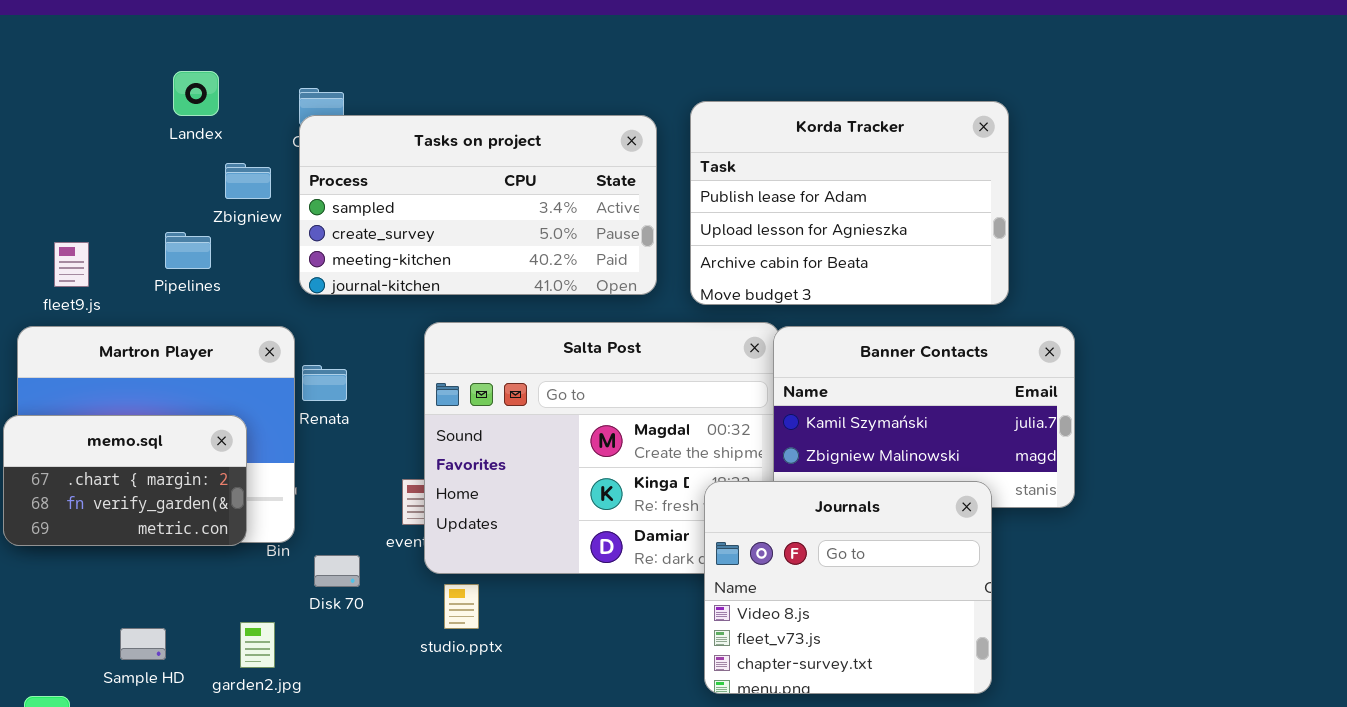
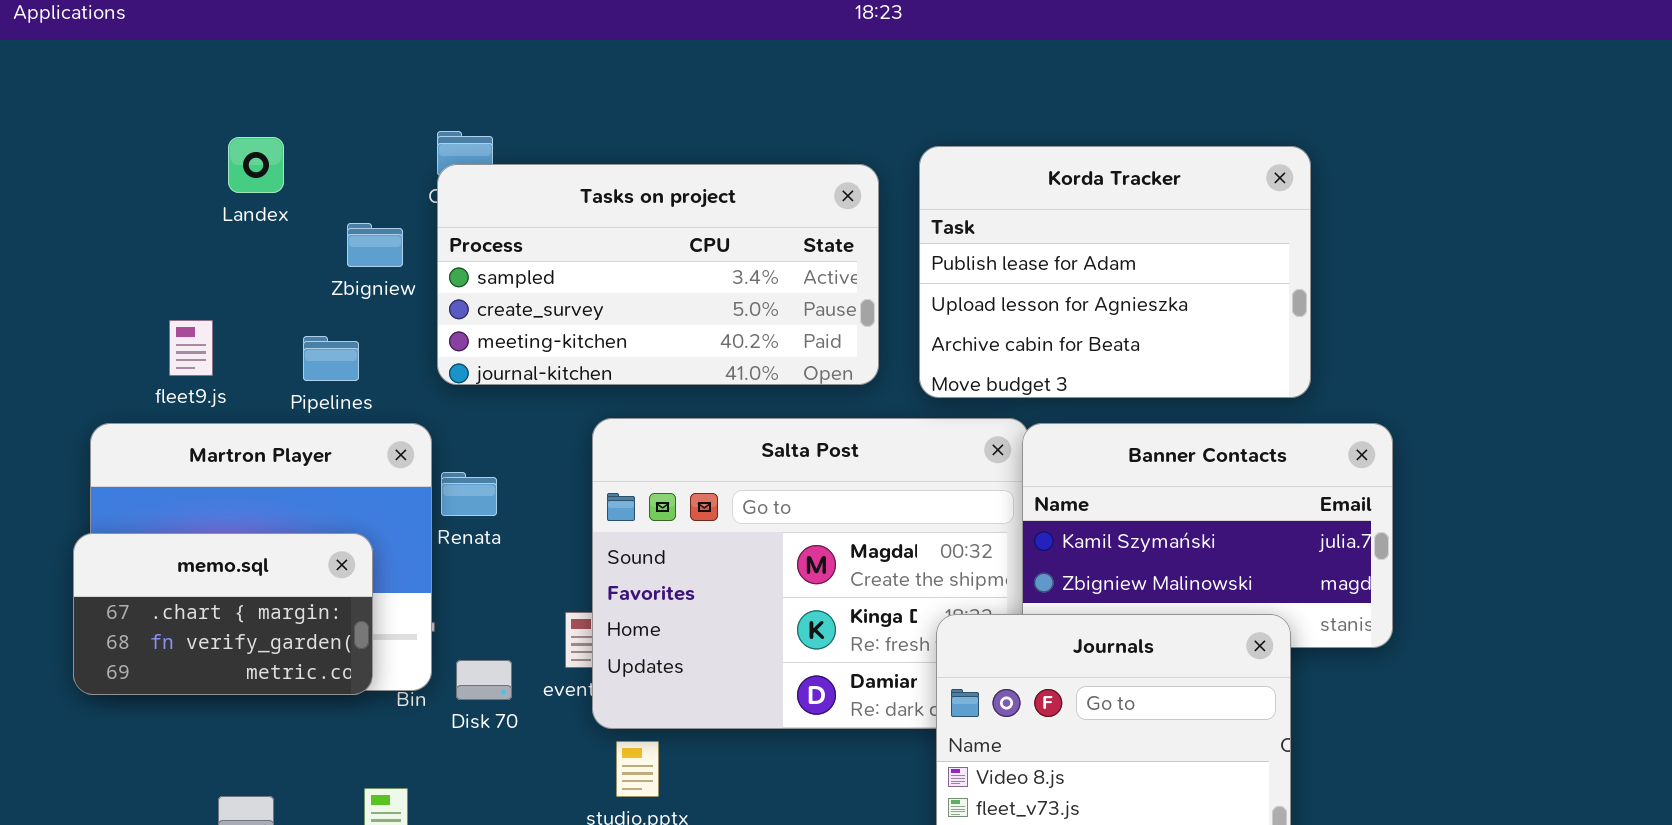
Landex: [173,71,219,116] -> [228,137,284,193], moved
Pipelines: [165,232,211,269] -> [303,336,359,381], moved
fleet9.js: [54,242,89,287] -> [169,320,213,376], moved
Disk 70: [314,555,360,587] -> [456,660,512,700], moved

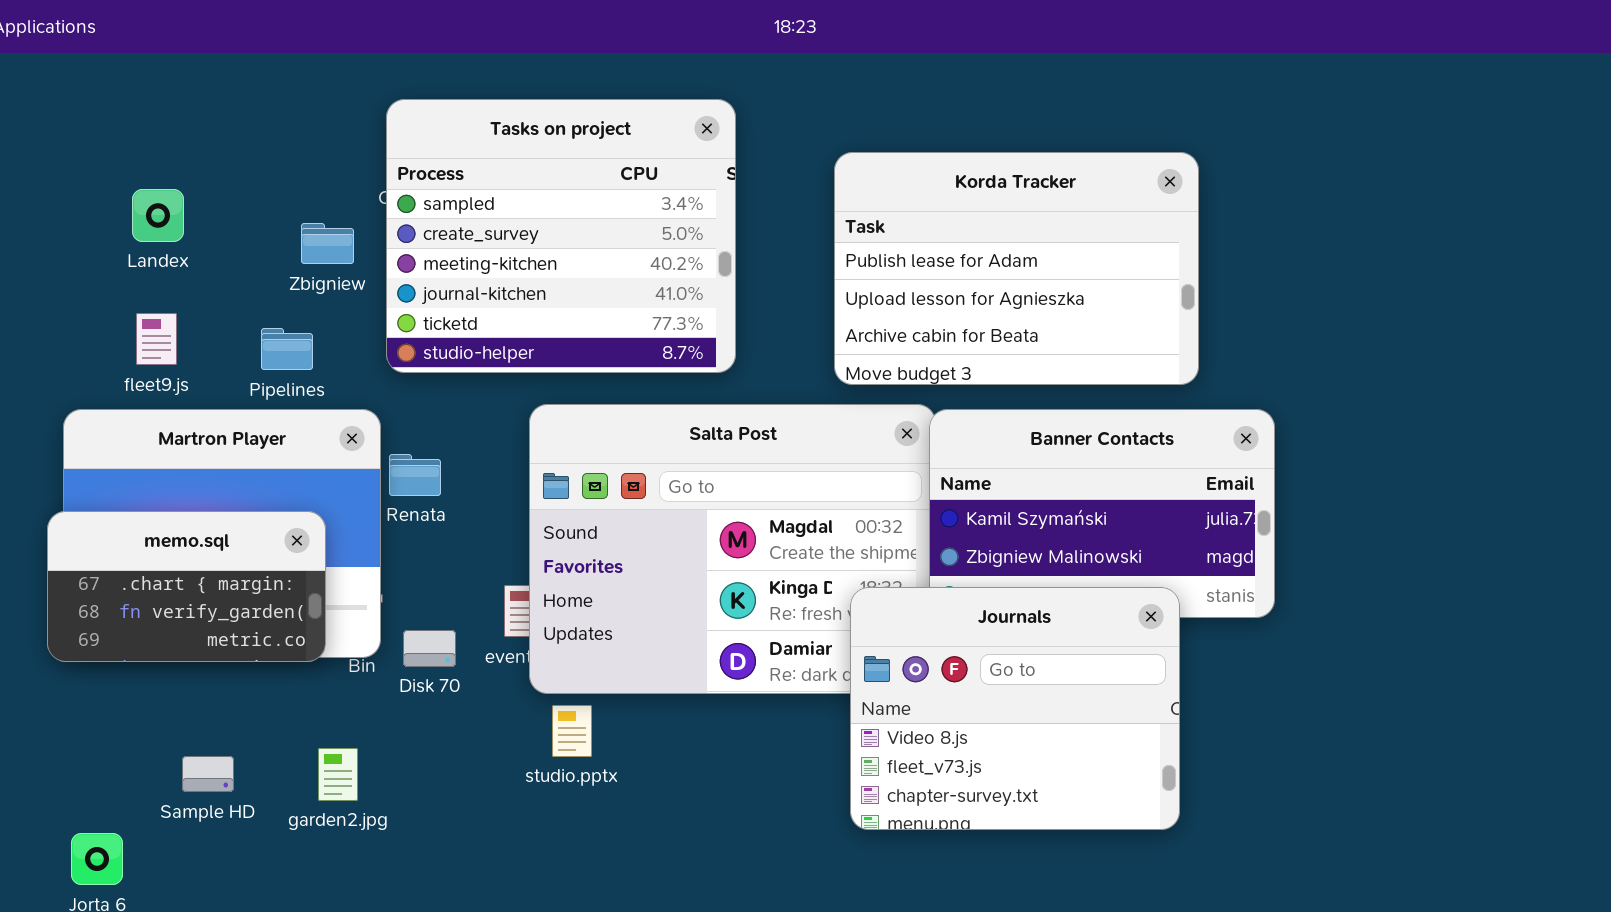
Landex: [228,137,284,193] -> [132,189,184,242], moved
Tasks on project: [437,164,879,385] -> [386,99,736,373], resized

